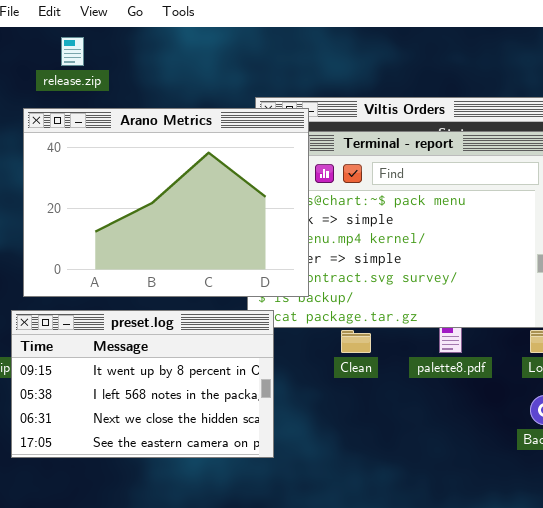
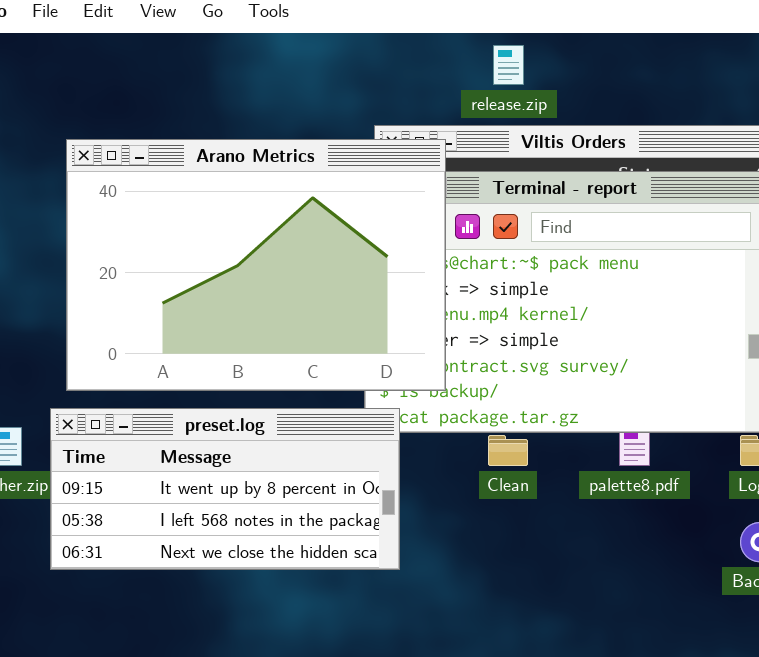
release.zip: [61,37,84,66] -> [493,45,524,85], moved
preset.log: [11,310,274,458] -> [50,408,400,570], resized

